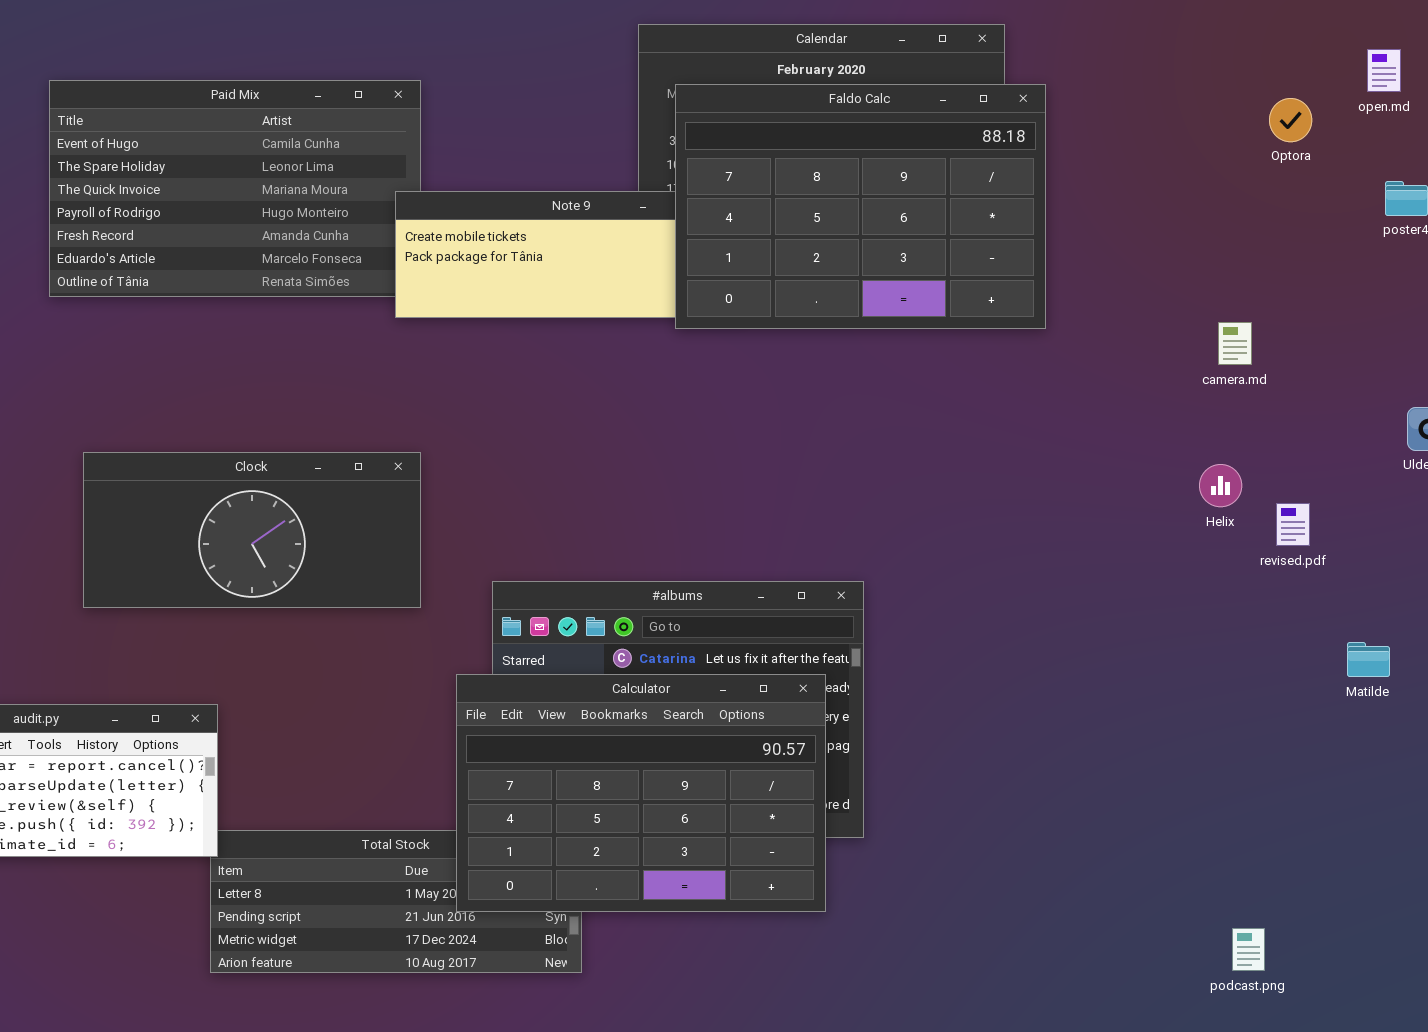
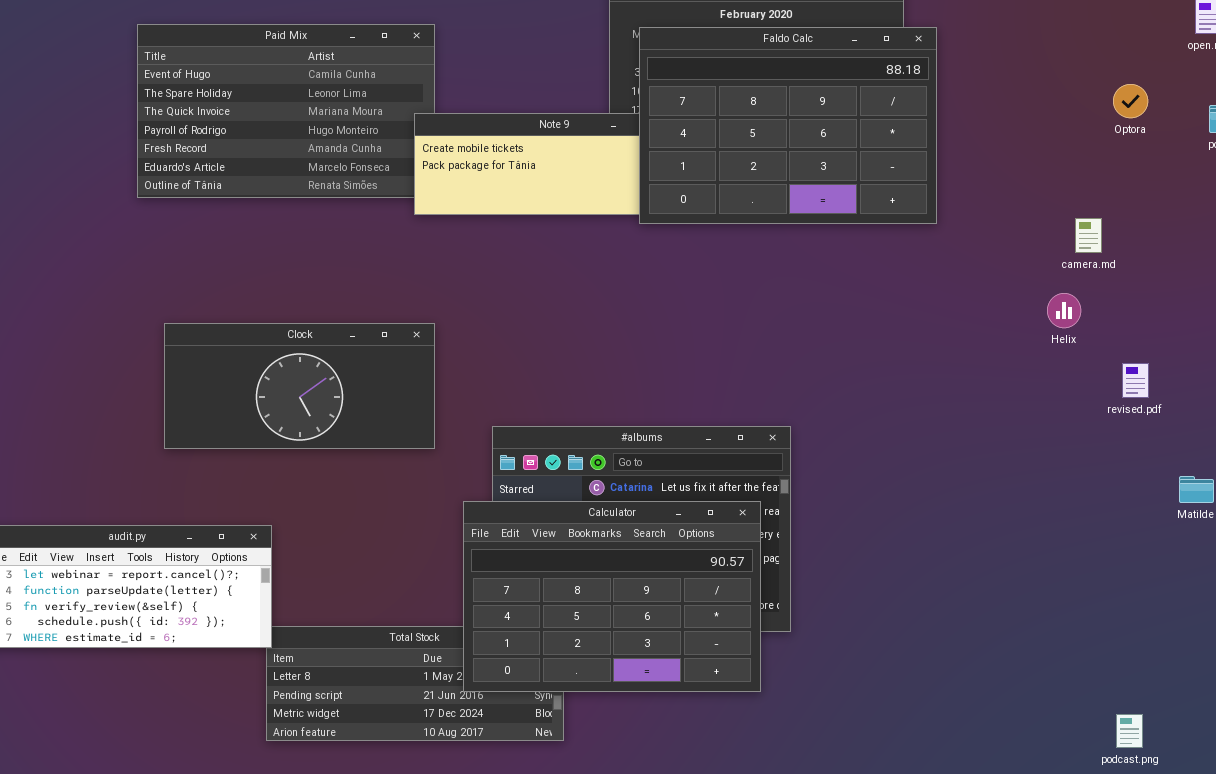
Optora: [1269,98,1312,142] -> [1113,84,1148,118], moved
Helix: [1199,464,1242,507] -> [1047,293,1081,328], moved
podcast.png: [1232,928,1265,971] -> [1116,714,1143,748], moved

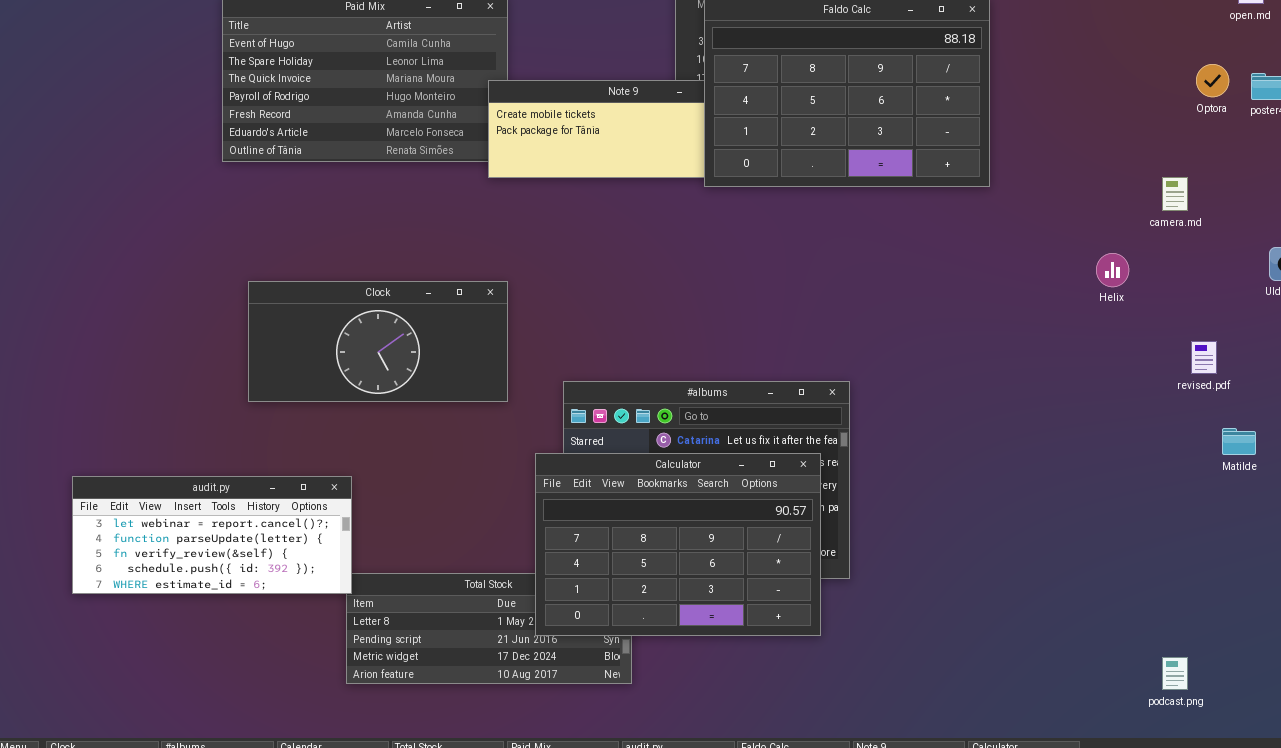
Optora: [1113,84,1148,118] -> [1196,64,1229,97], moved
camera.md: [1075,218,1102,253] -> [1162,177,1188,211], moved
revised.pdf: [1122,363,1149,398] -> [1191,341,1217,374], moved

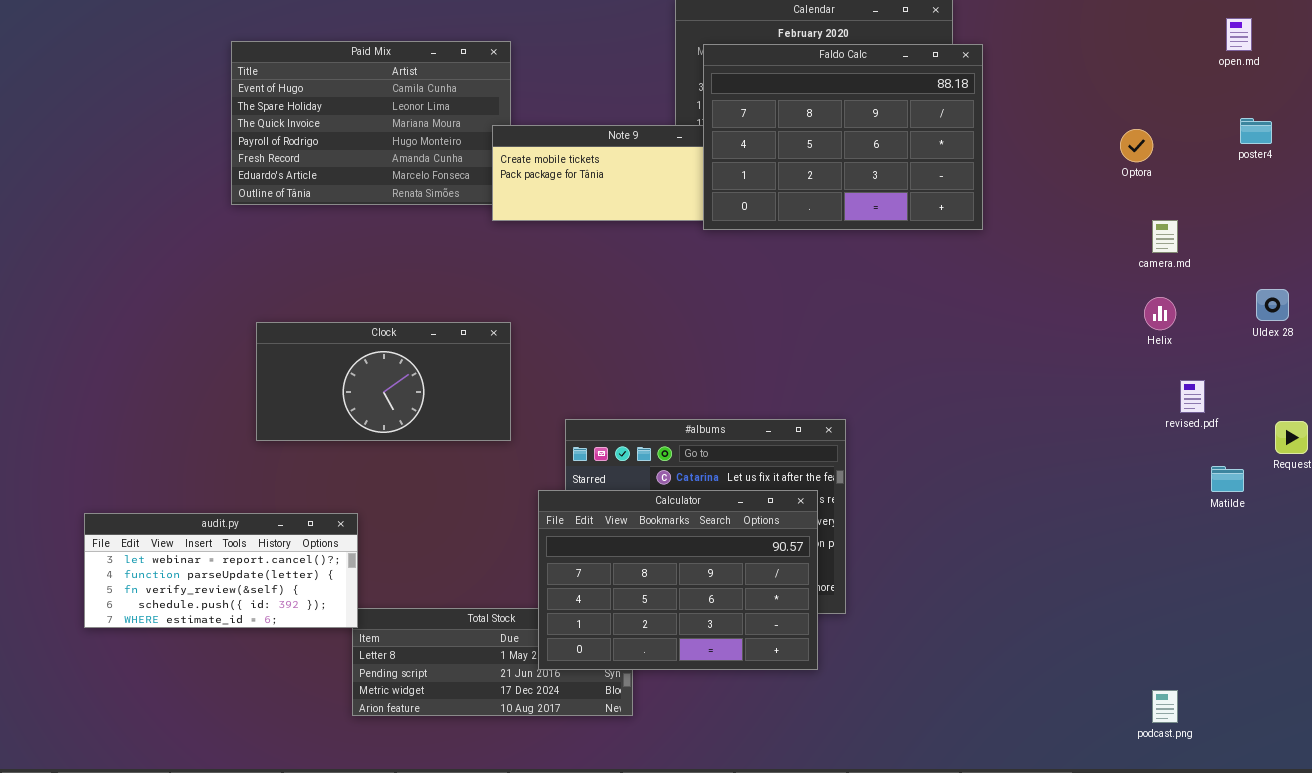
Optora: [1196,64,1229,97] -> [1120,129,1153,162], moved
Helix: [1096,253,1129,287] -> [1144,297,1176,330], moved

